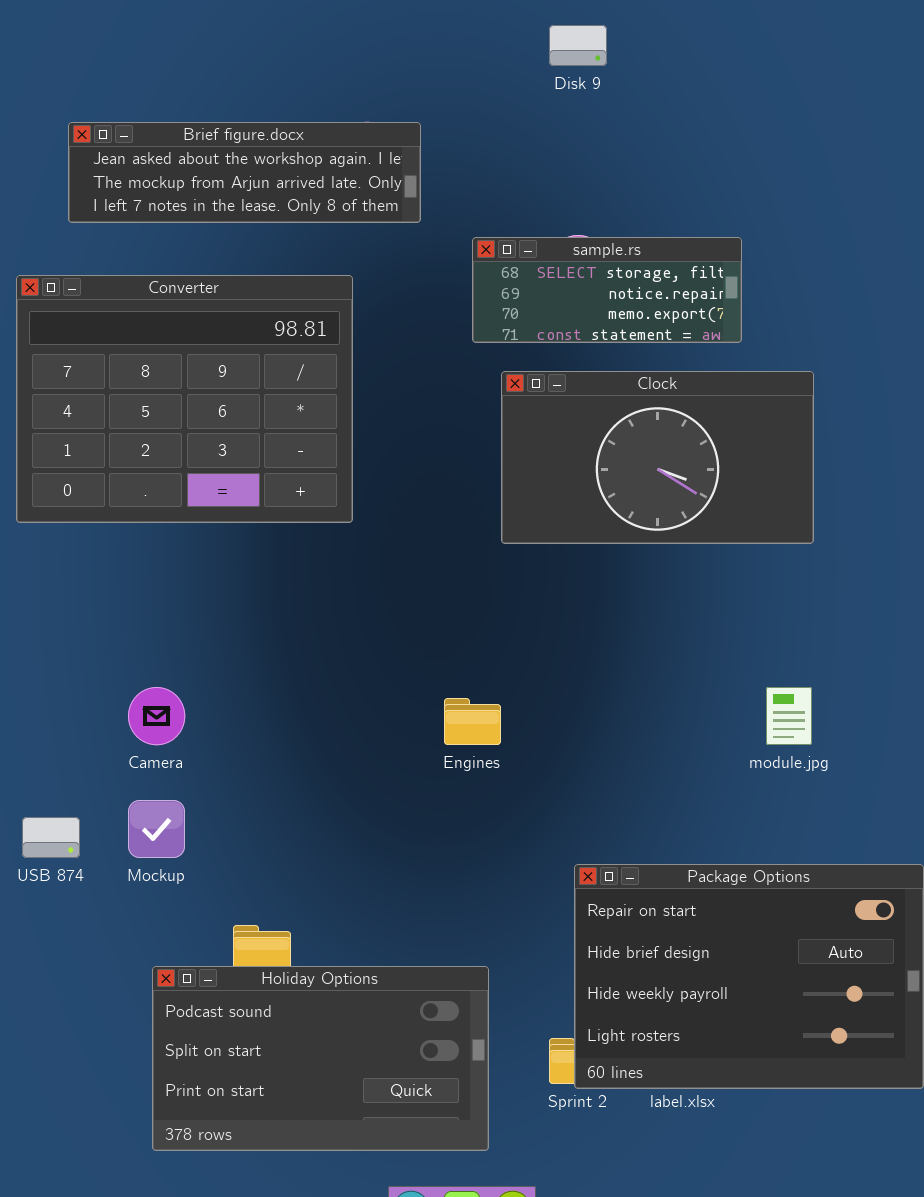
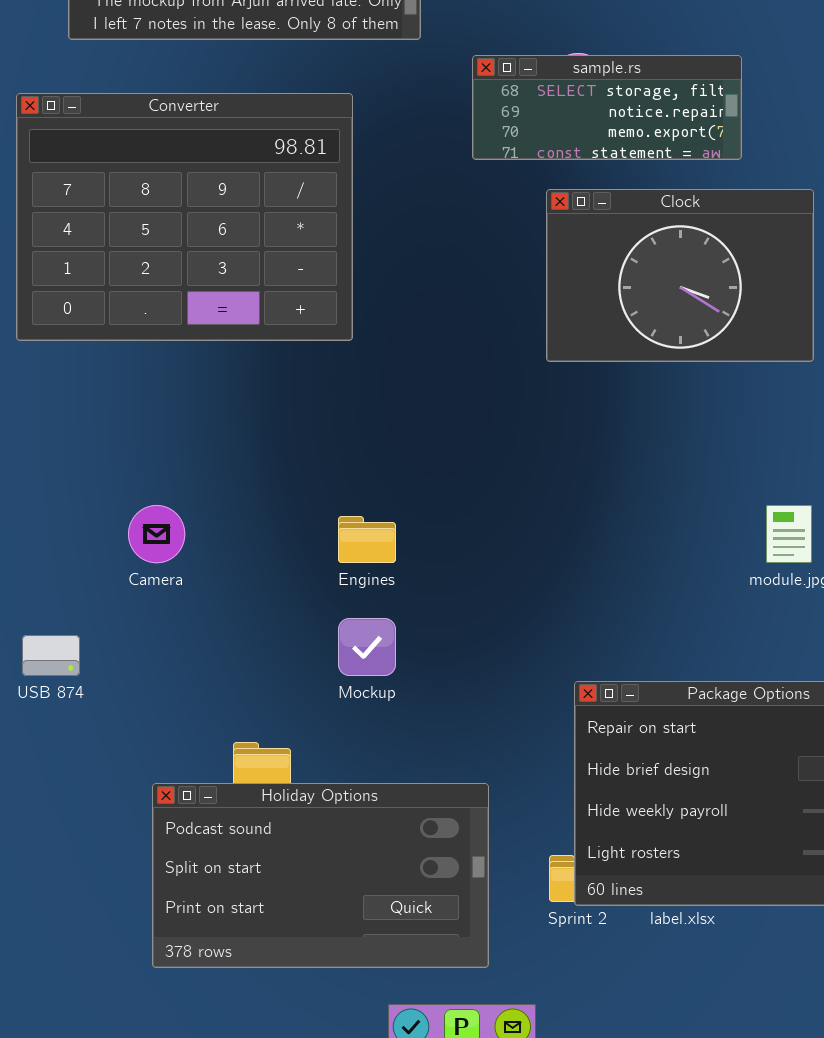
Clock: [501,371,814,544] -> [546,189,814,362], resized
Engines: [444,698,501,745] -> [338,516,396,563], moved
Mockup: [128,800,185,858] -> [338,618,396,676], moved

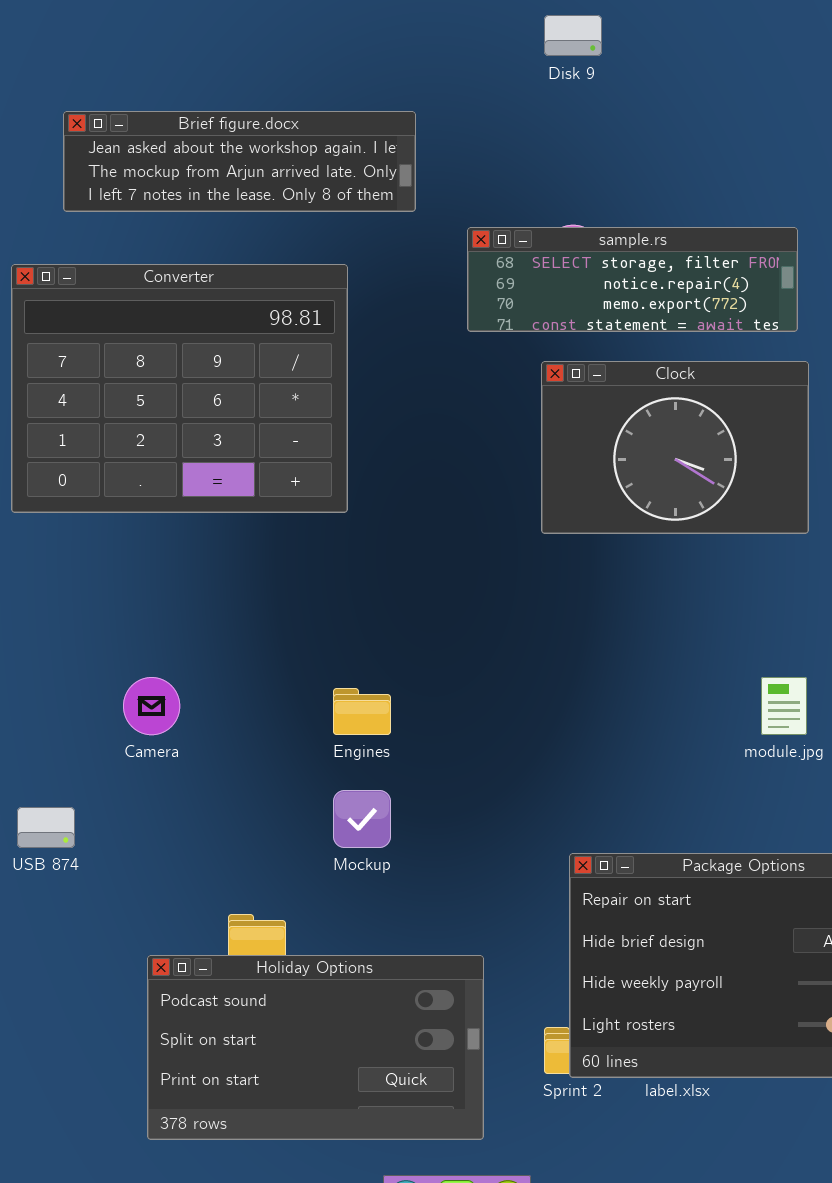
sample.rs: [472,55,742,160] -> [467,227,798,332], resized

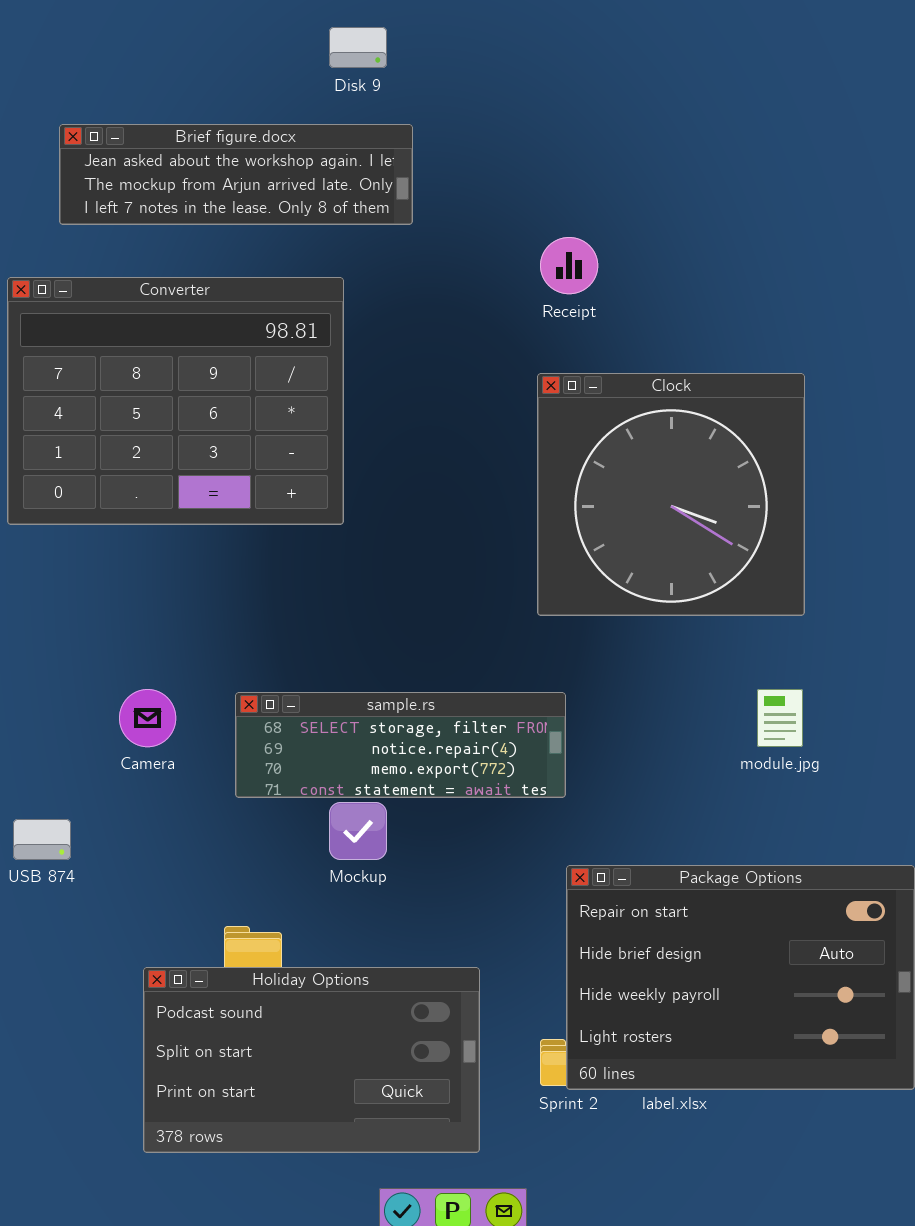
Disk 9: [544,15,602,56] -> [329,27,387,68], moved
sample.rs: [467,227,798,332] -> [235,692,566,798], moved
Clock: [541,361,809,534] -> [537,373,805,616], resized

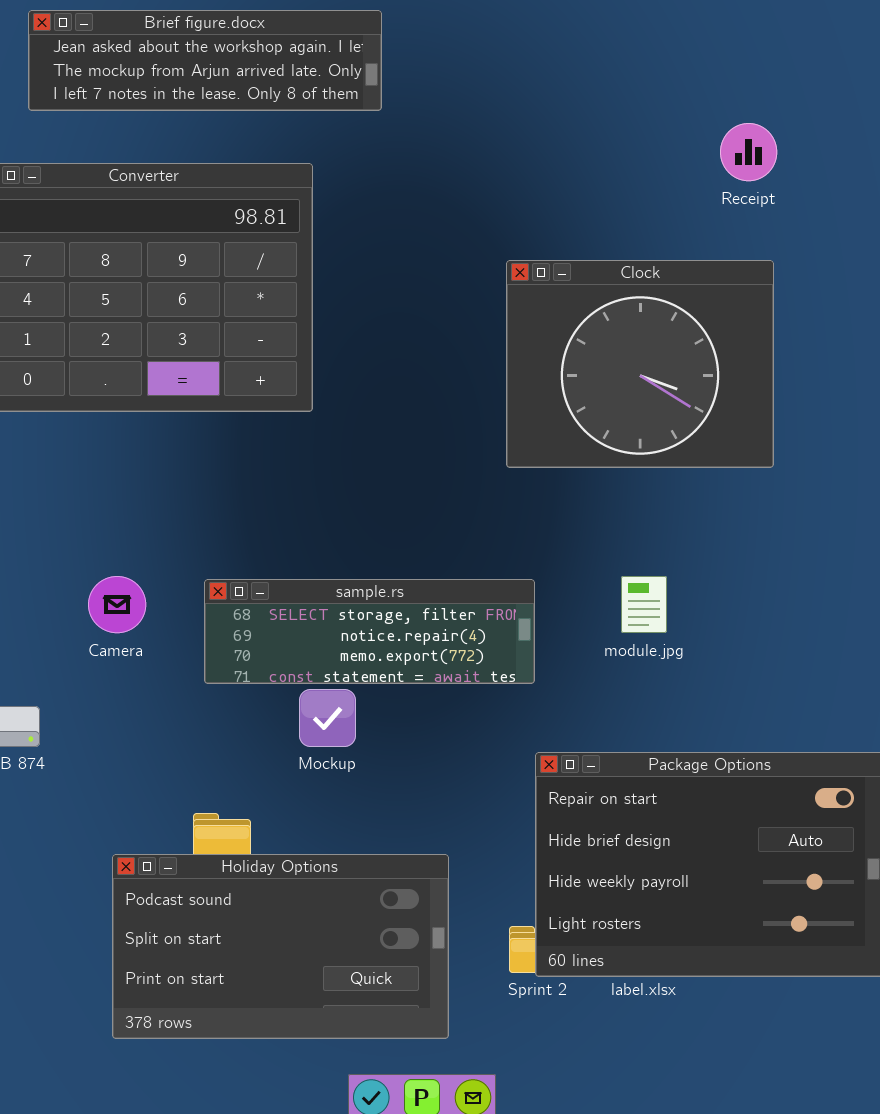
Receipt: [540,237,598,294] -> [720,123,777,181], moved
Clock: [537,373,805,616] -> [506,260,774,468], resized
module.jpg: [757,689,803,747] -> [621,576,667,633], moved

